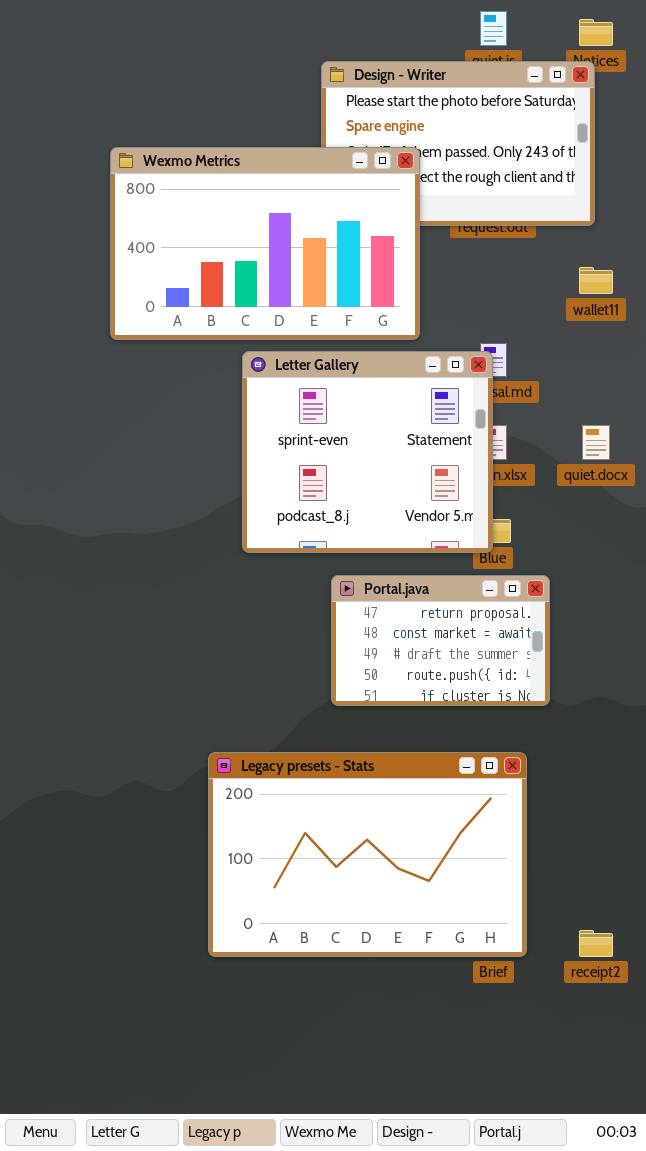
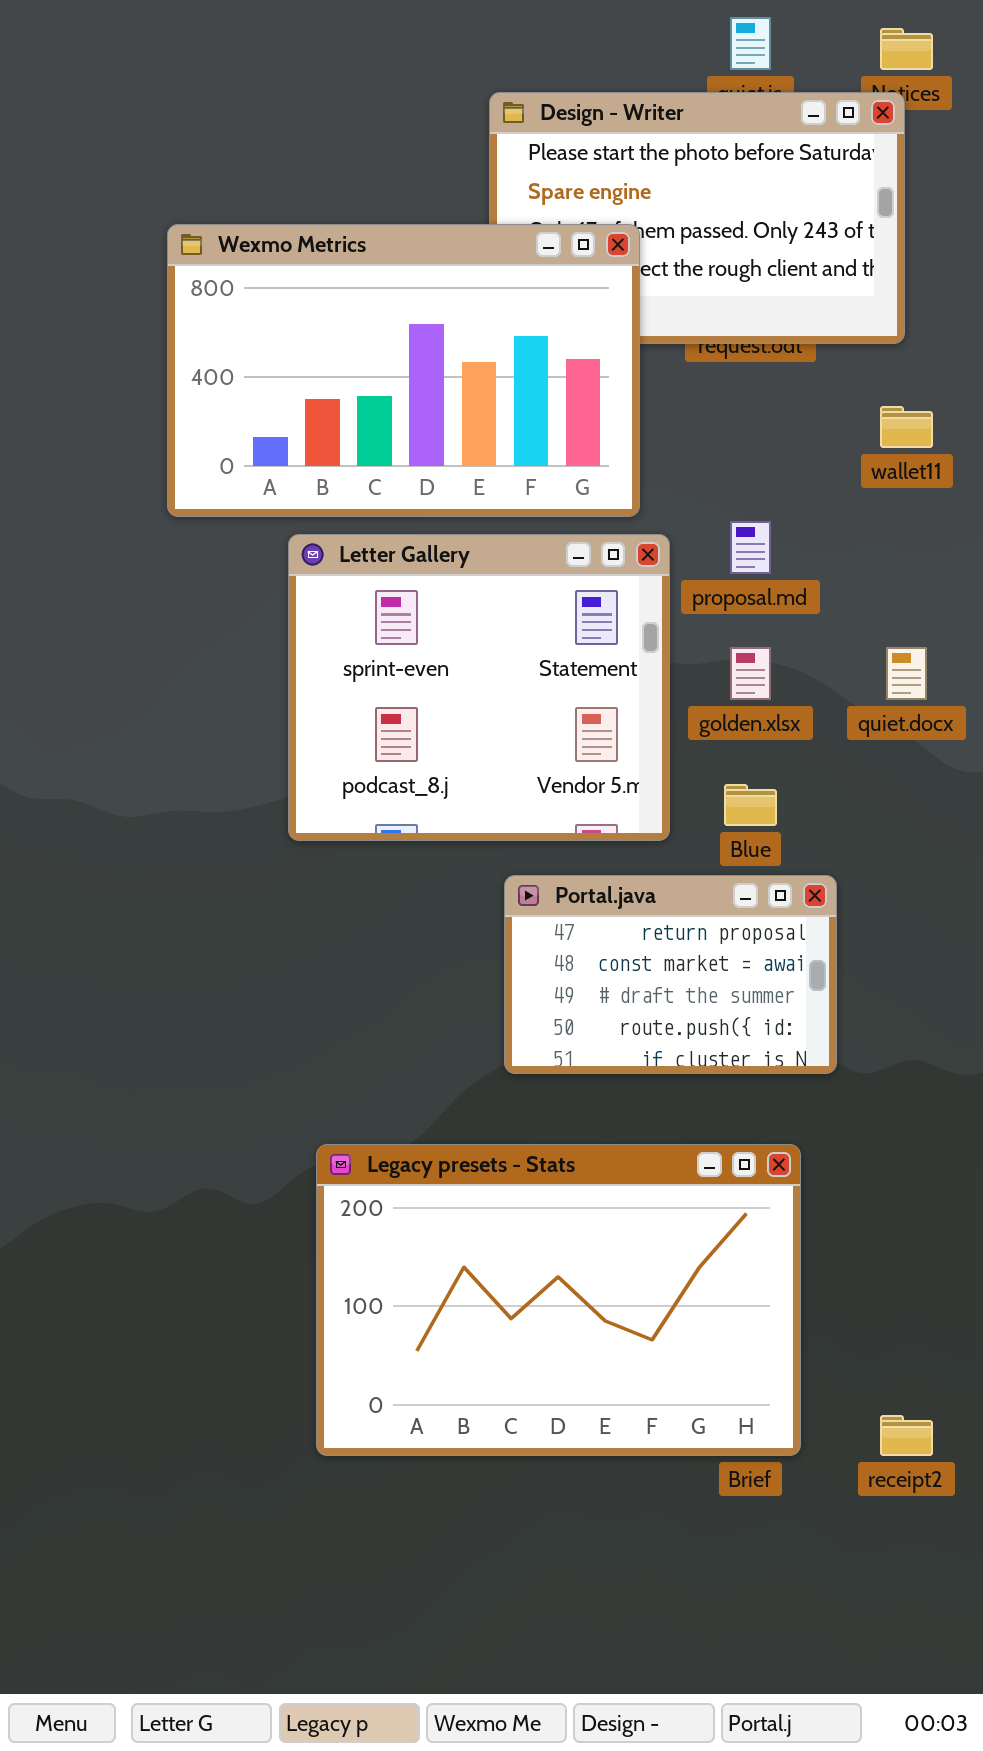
Letter Gallery: [242,351,493,553] -> [288,534,670,841], moved

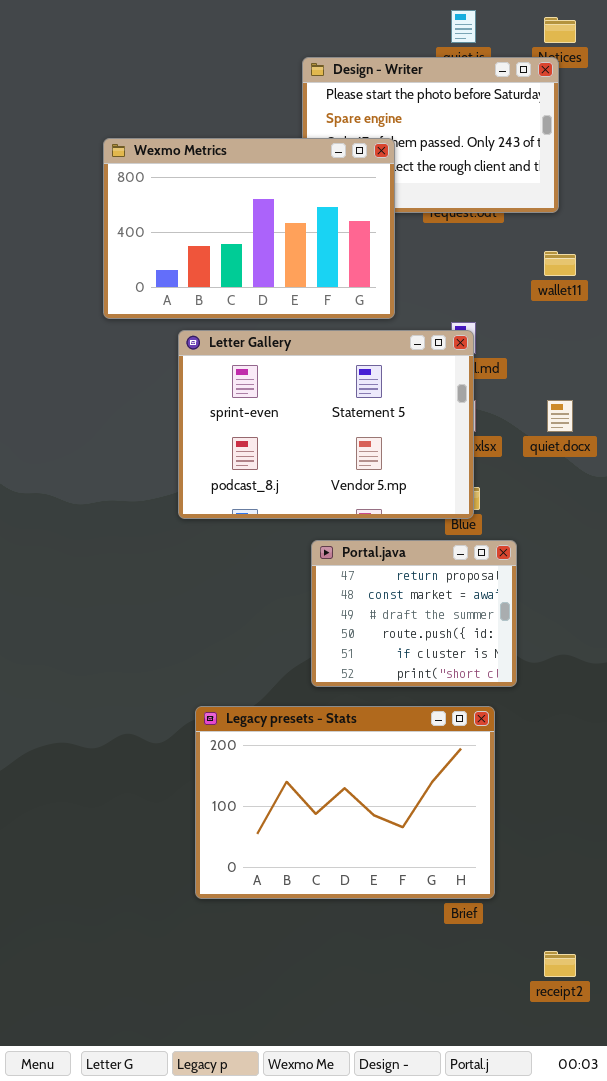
Letter Gallery: [288,534,670,841] -> [178,330,474,519], resized
Portal.java: [504,875,837,1074] -> [311,540,517,687], resized
receipt2: [880,1415,933,1456] -> [544,951,576,977], moved

